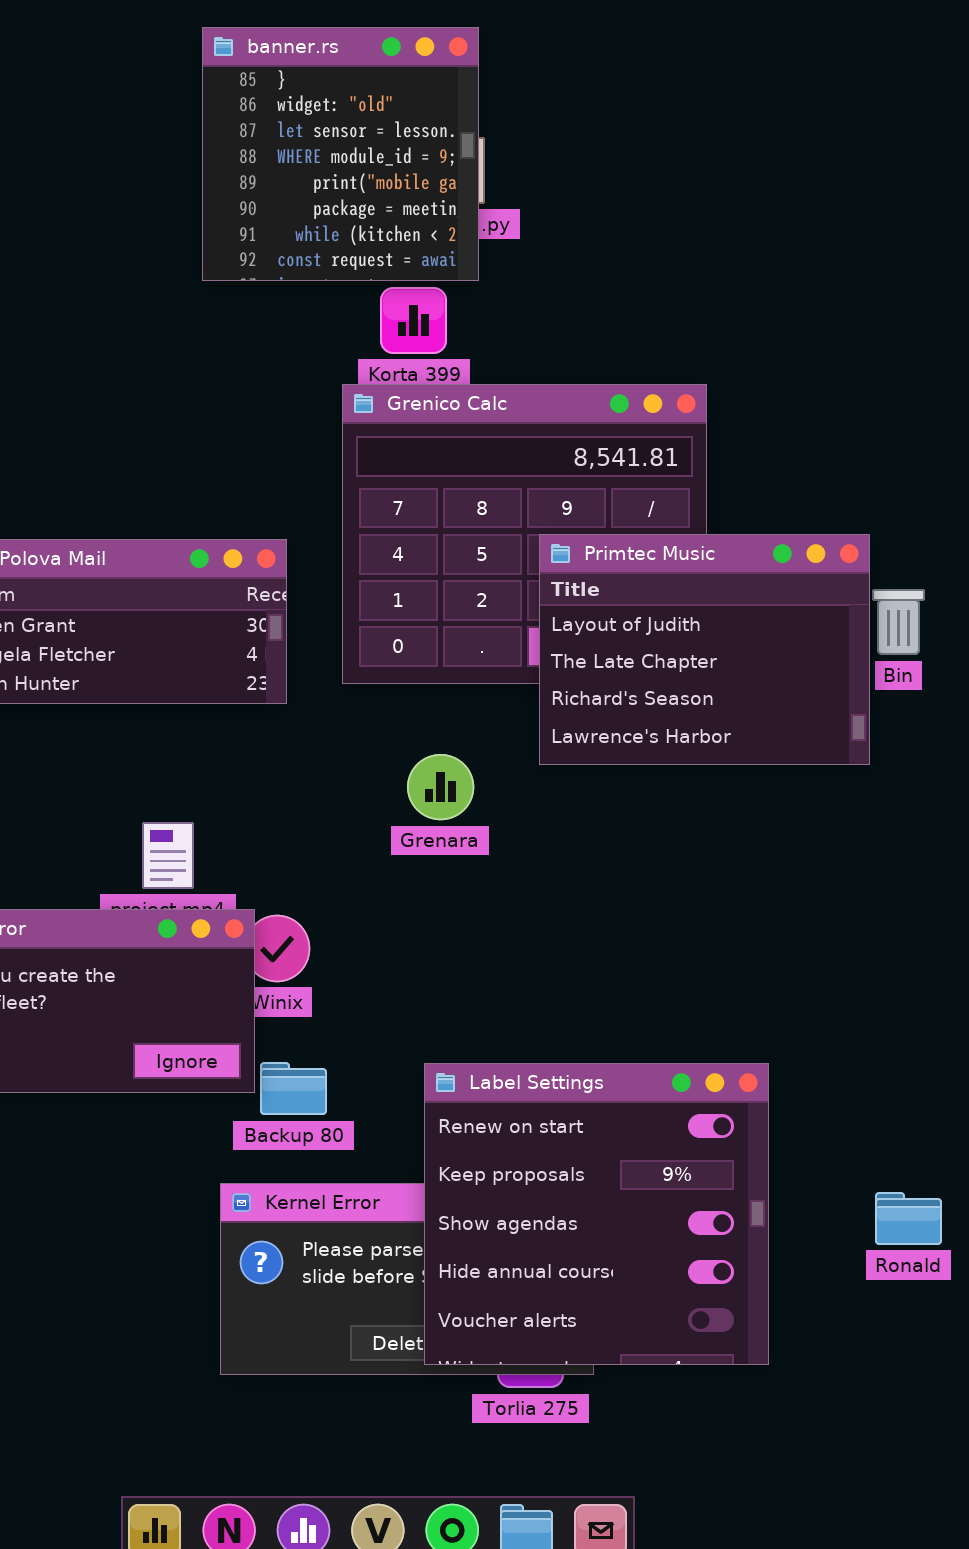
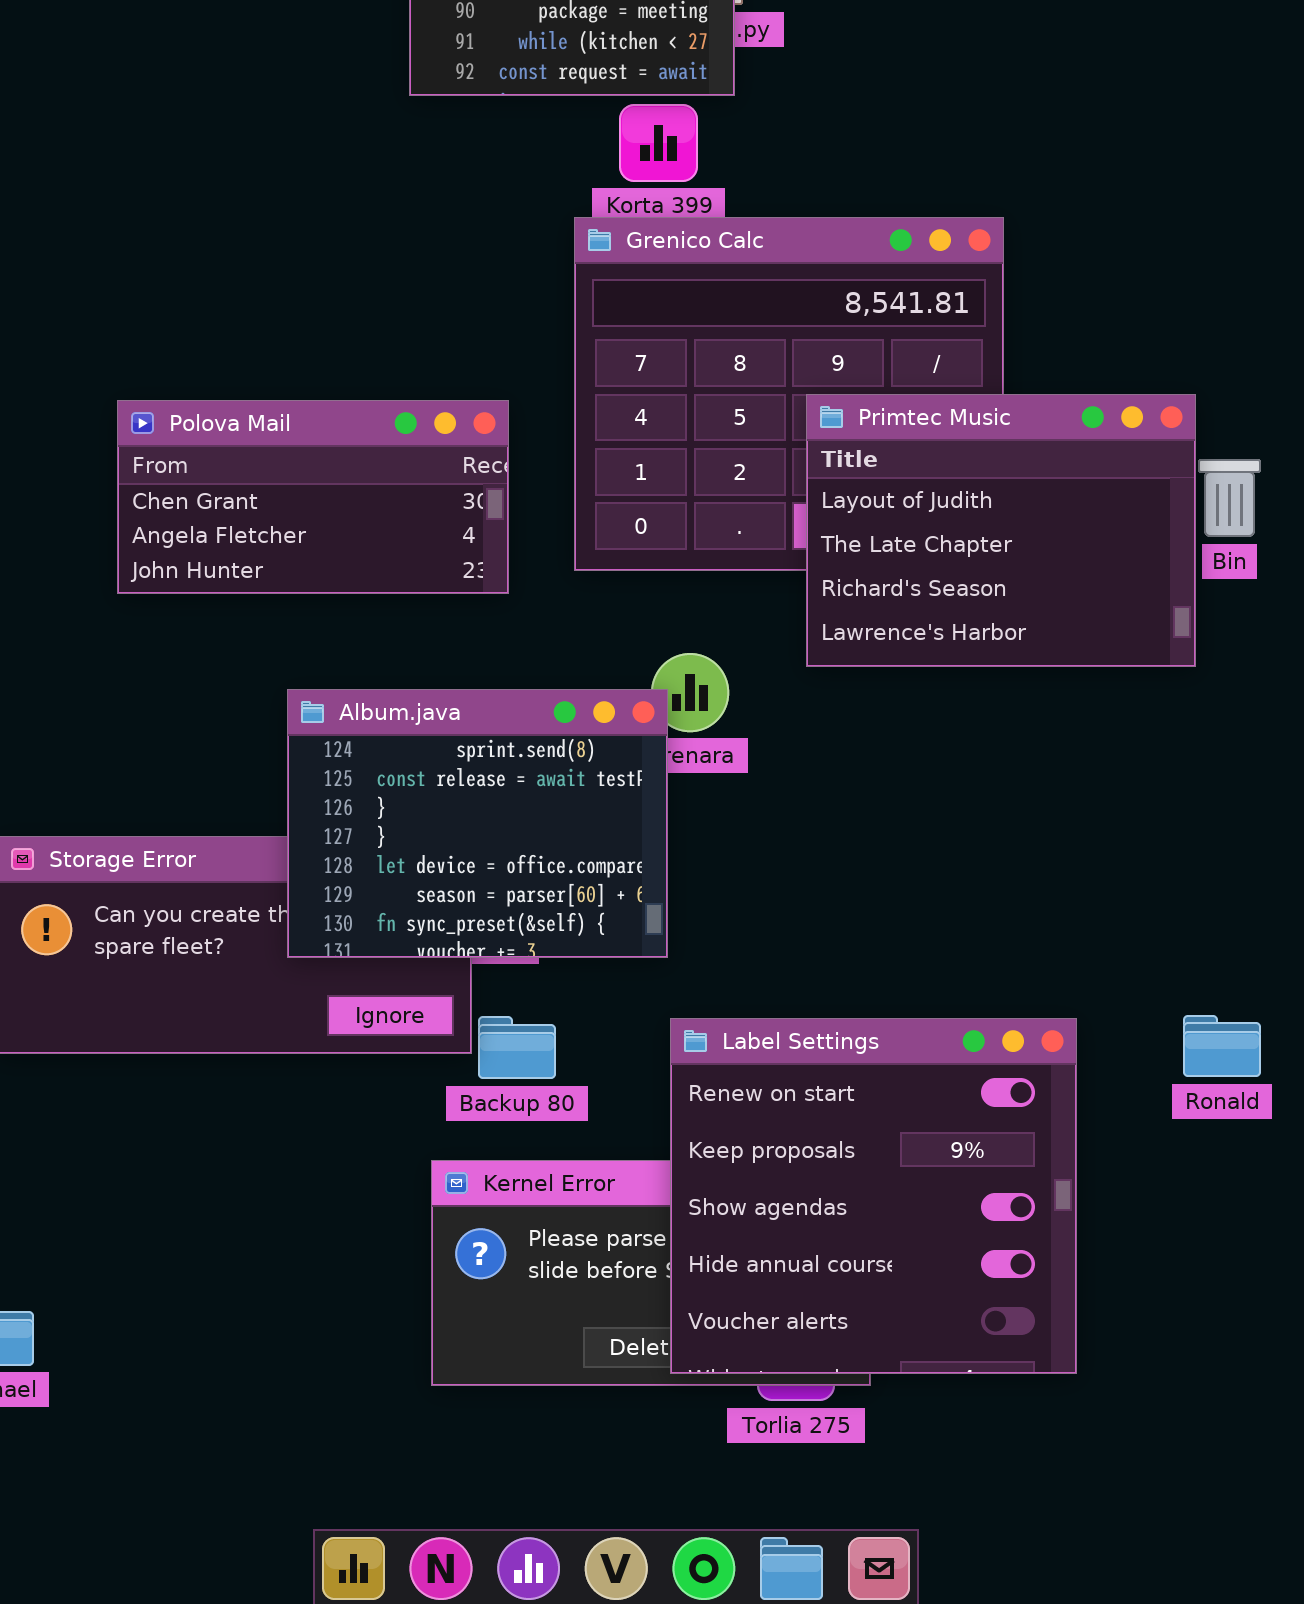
Album.java: none -> [287,689,668,958], opened
Ronald: [875,1192,942,1245] -> [1183,1015,1261,1077], moved

